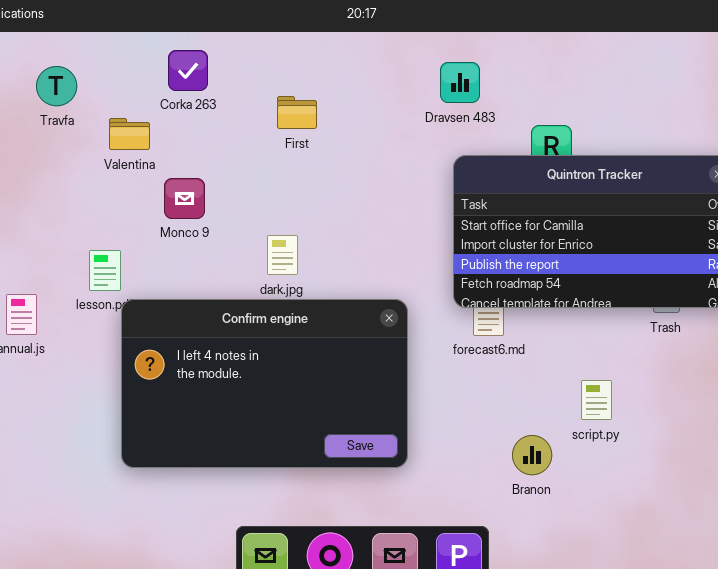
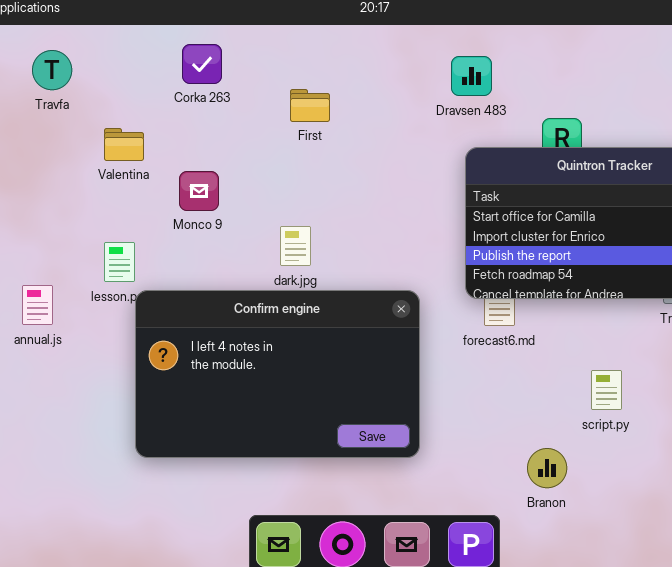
Travfa: [36,66,77,106] -> [32,50,72,90], moved
Valentina: [109,118,150,150] -> [104,128,144,161], moved
Branon: [512,435,552,475] -> [527,448,567,488], moved

